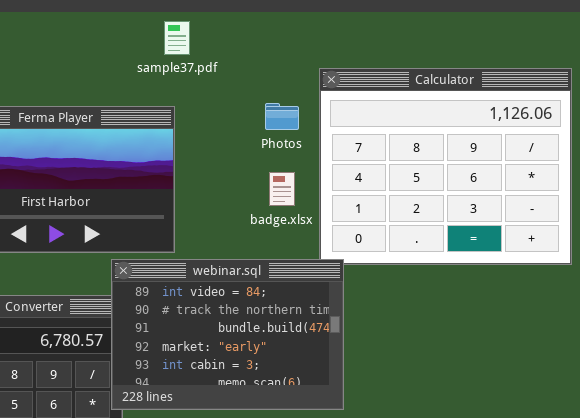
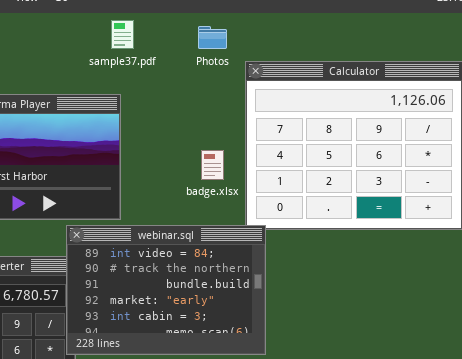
Photos: [265,103,299,130] -> [198,26,227,49], moved

